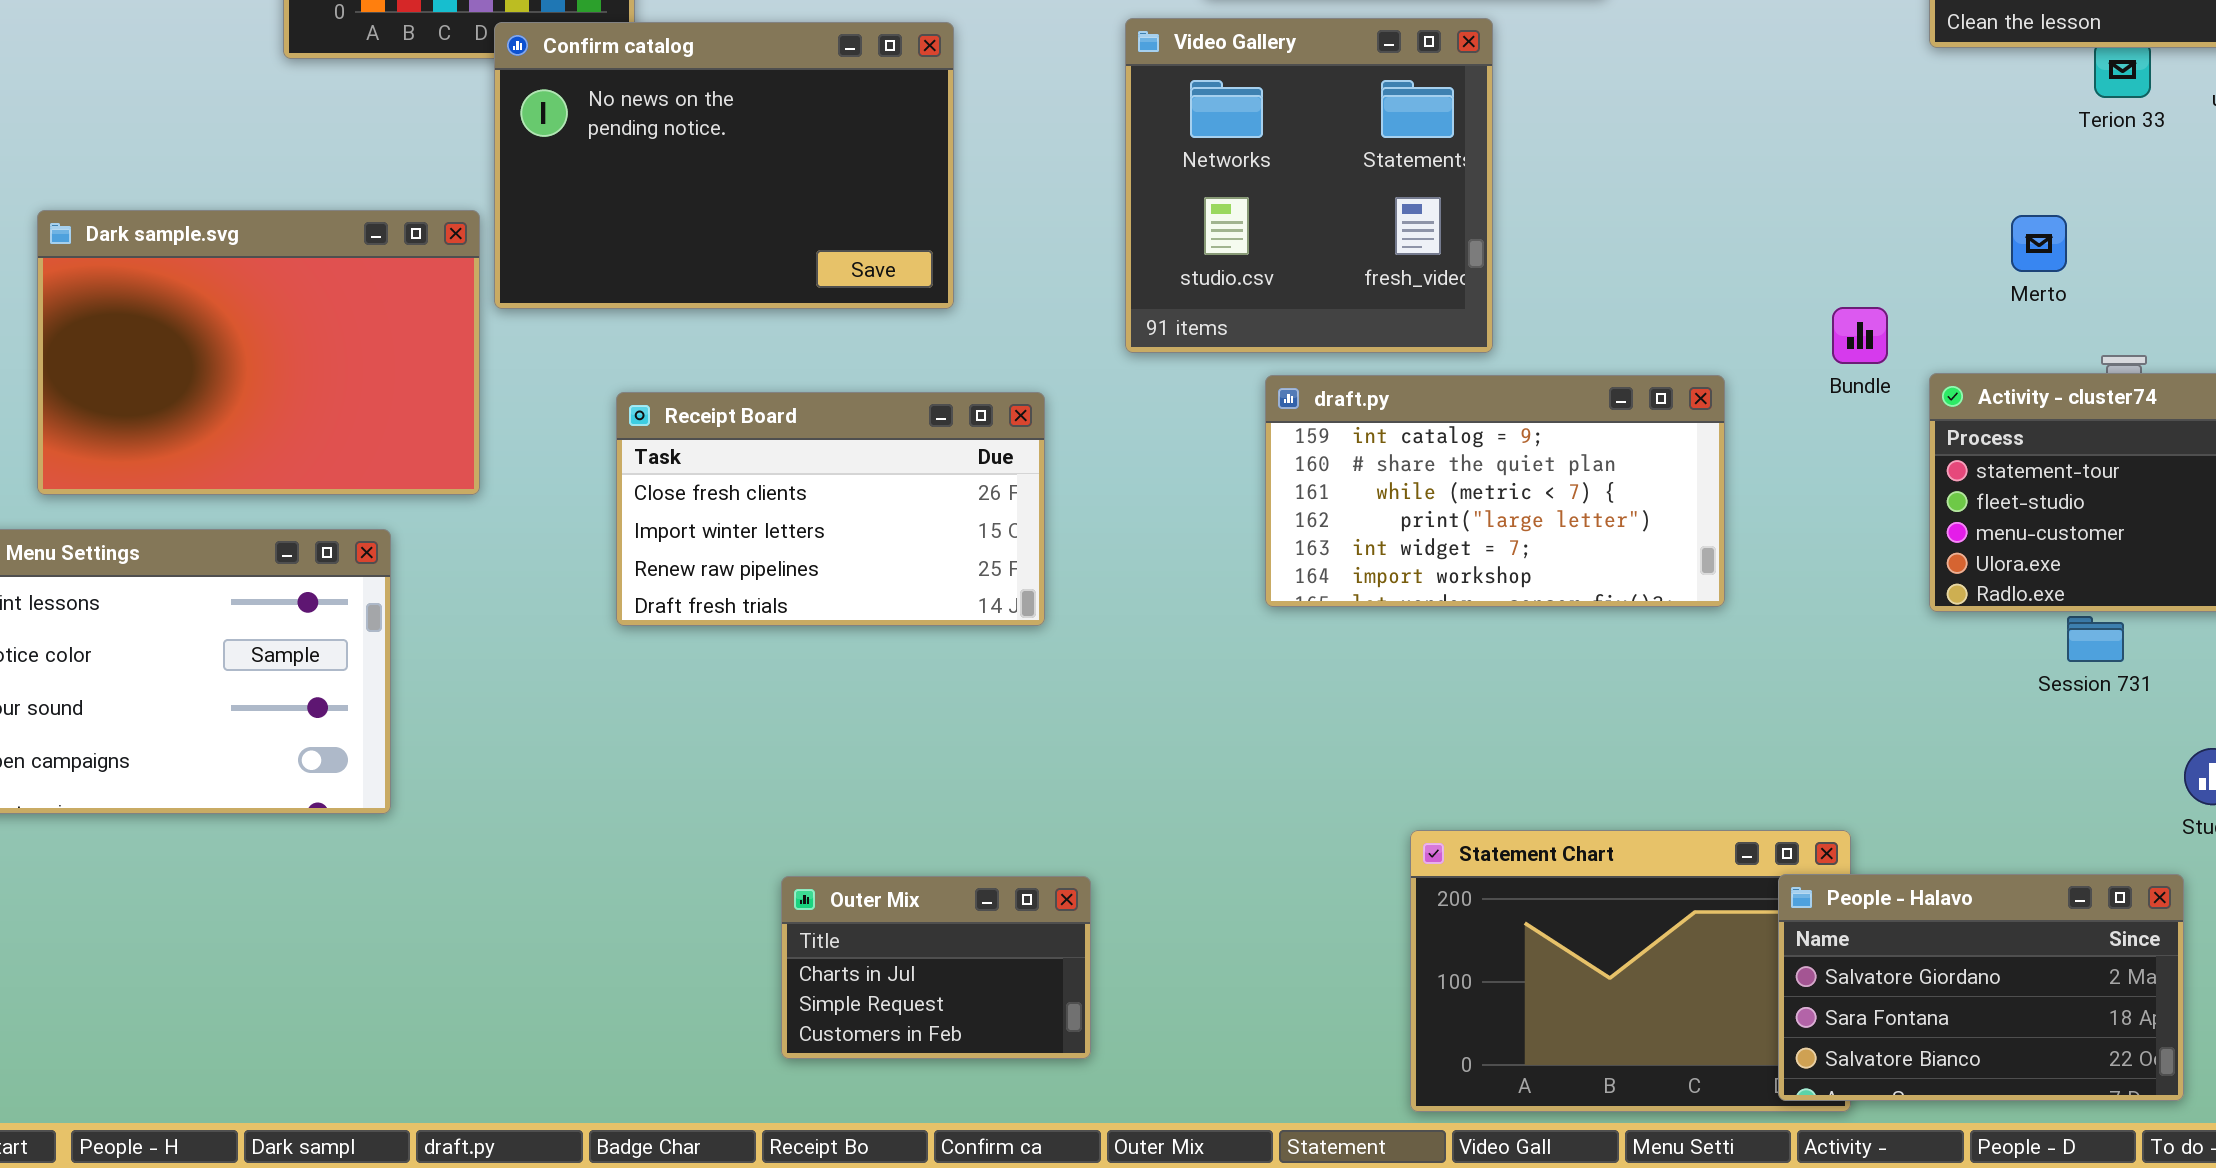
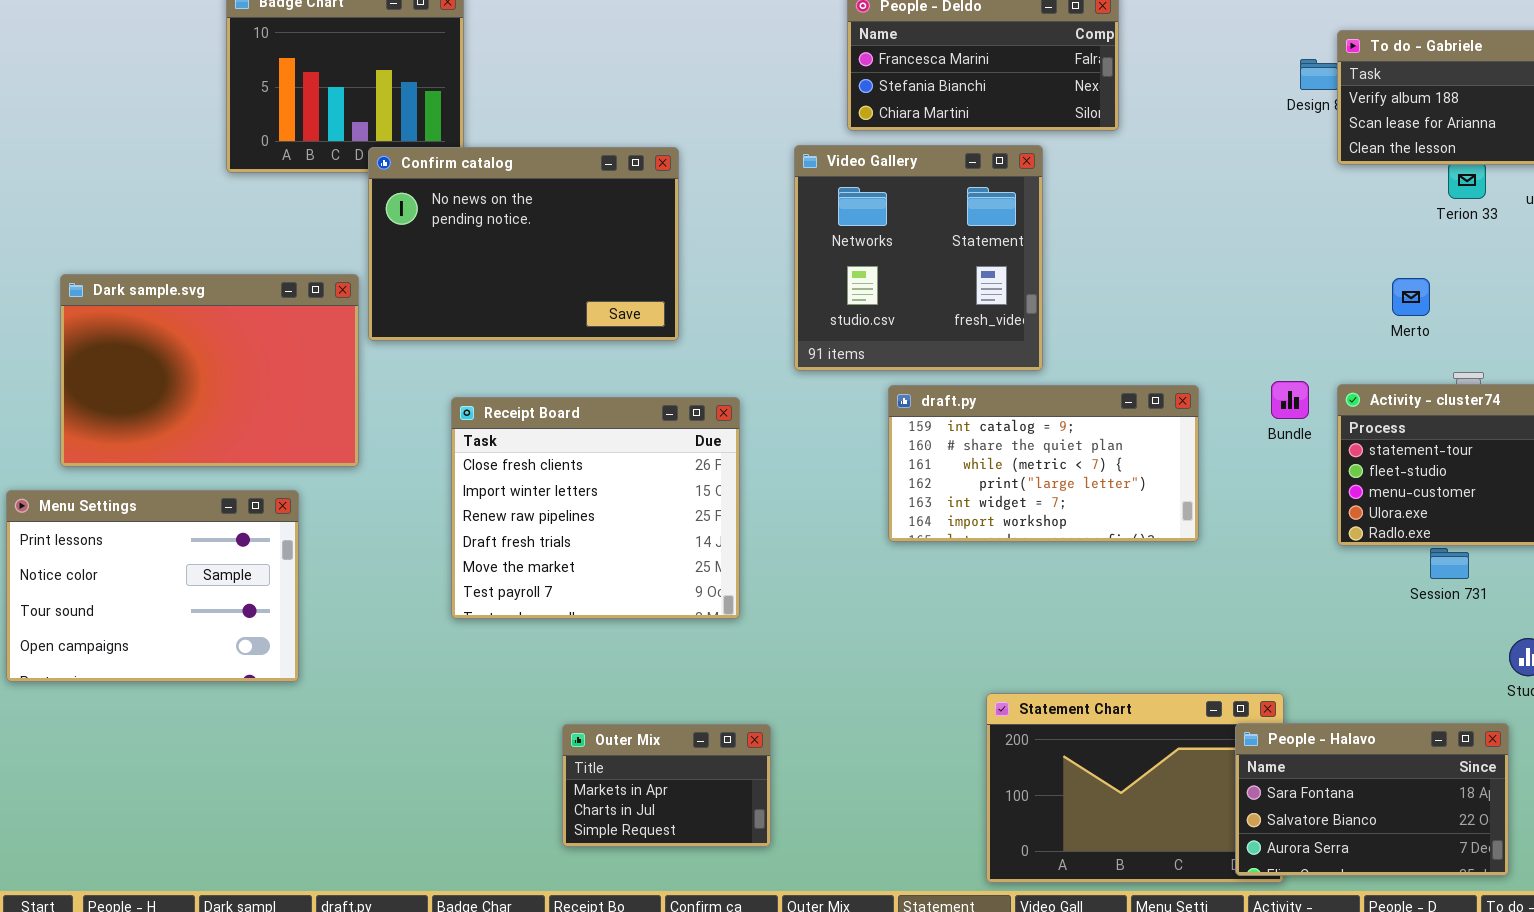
Bundle: [1832,307,1888,364] -> [1271,381,1309,419], moved
Receipt Board: [616,392,1045,626] -> [451,397,740,619], resized
People - Halavo: [1778,874,2184,1101] -> [1235,723,1509,876], scrolled down 1 row
Outer Mix: [781,876,1091,1059] -> [562,724,771,847], scrolled up 1 row

